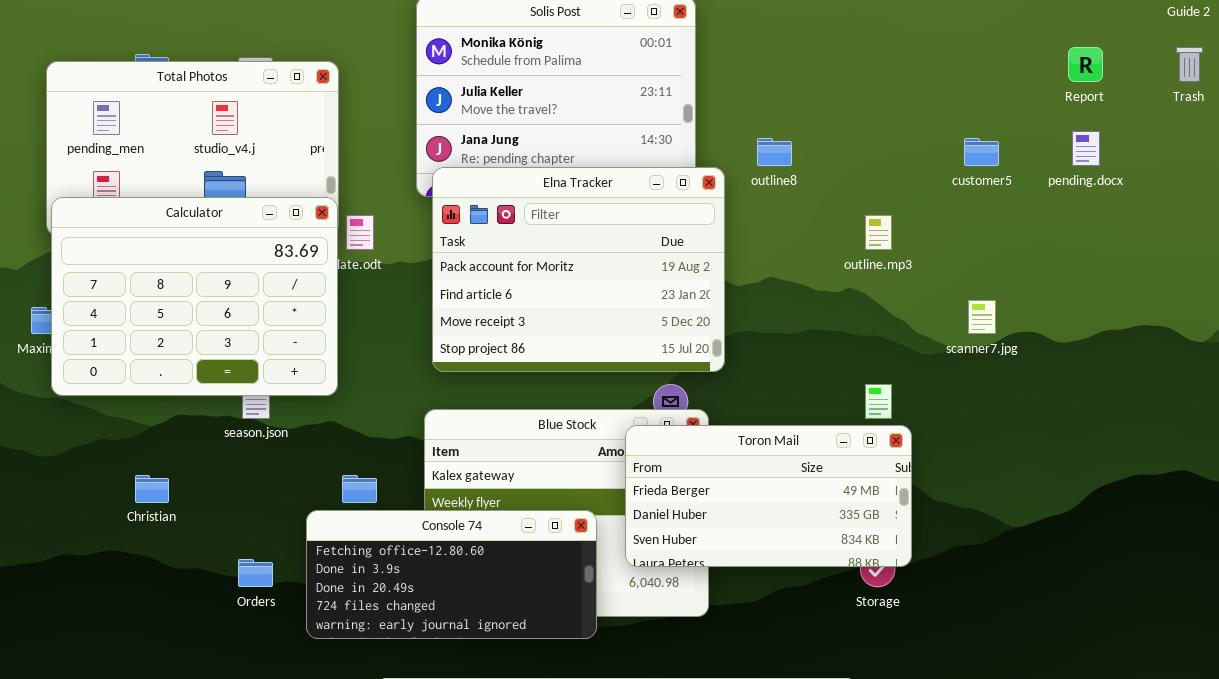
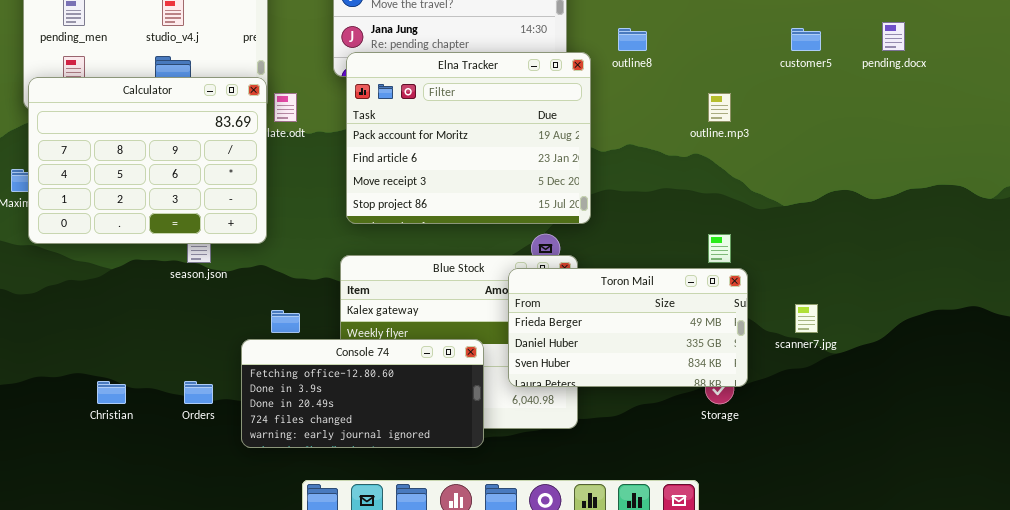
scanner7.jpg: [968,300,996,334] -> [795,304,818,333], moved
Christian: [135,475,169,503] -> [97,381,126,404], moved

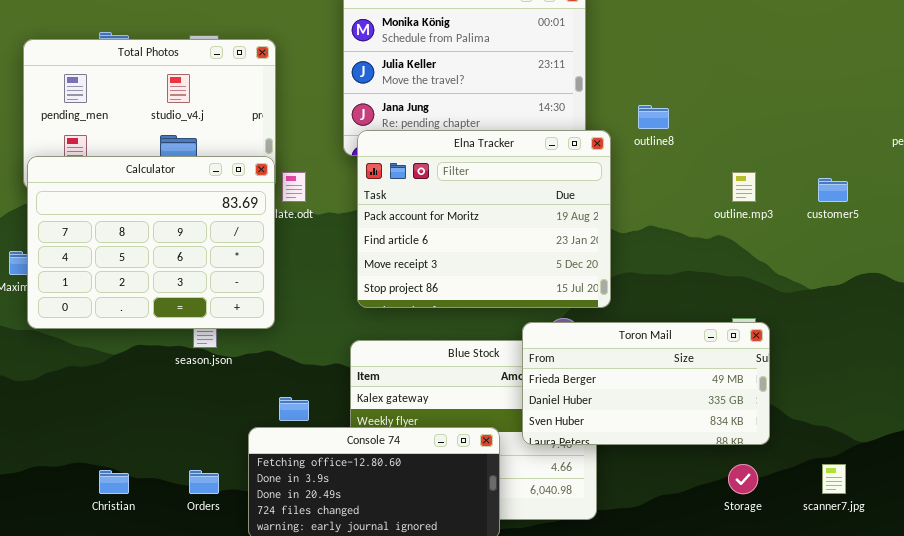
customer5: [791,28,821,51] -> [818,178,848,202], moved
Toron Mail: [508,268,748,387] -> [522,322,770,445], moved
scanner7.jpg: [795,304,818,333] -> [822,464,846,494], moved

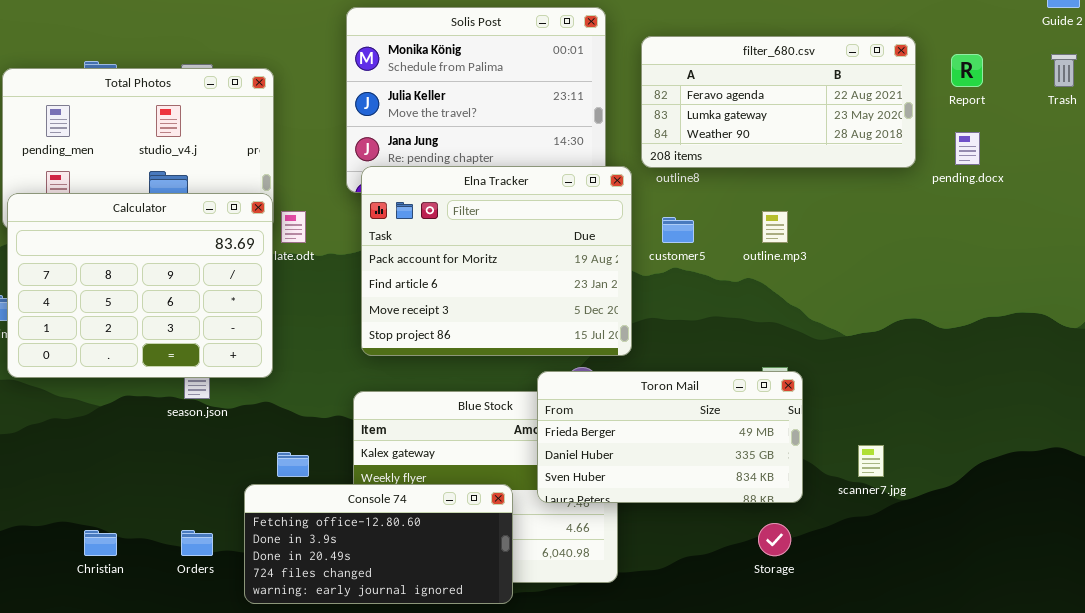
filter_680.csv: none -> [641,36,916,168], opened
customer5: [818,178,848,202] -> [662,217,694,243], moved
scanner7.jpg: [822,464,846,494] -> [858,445,884,477], moved

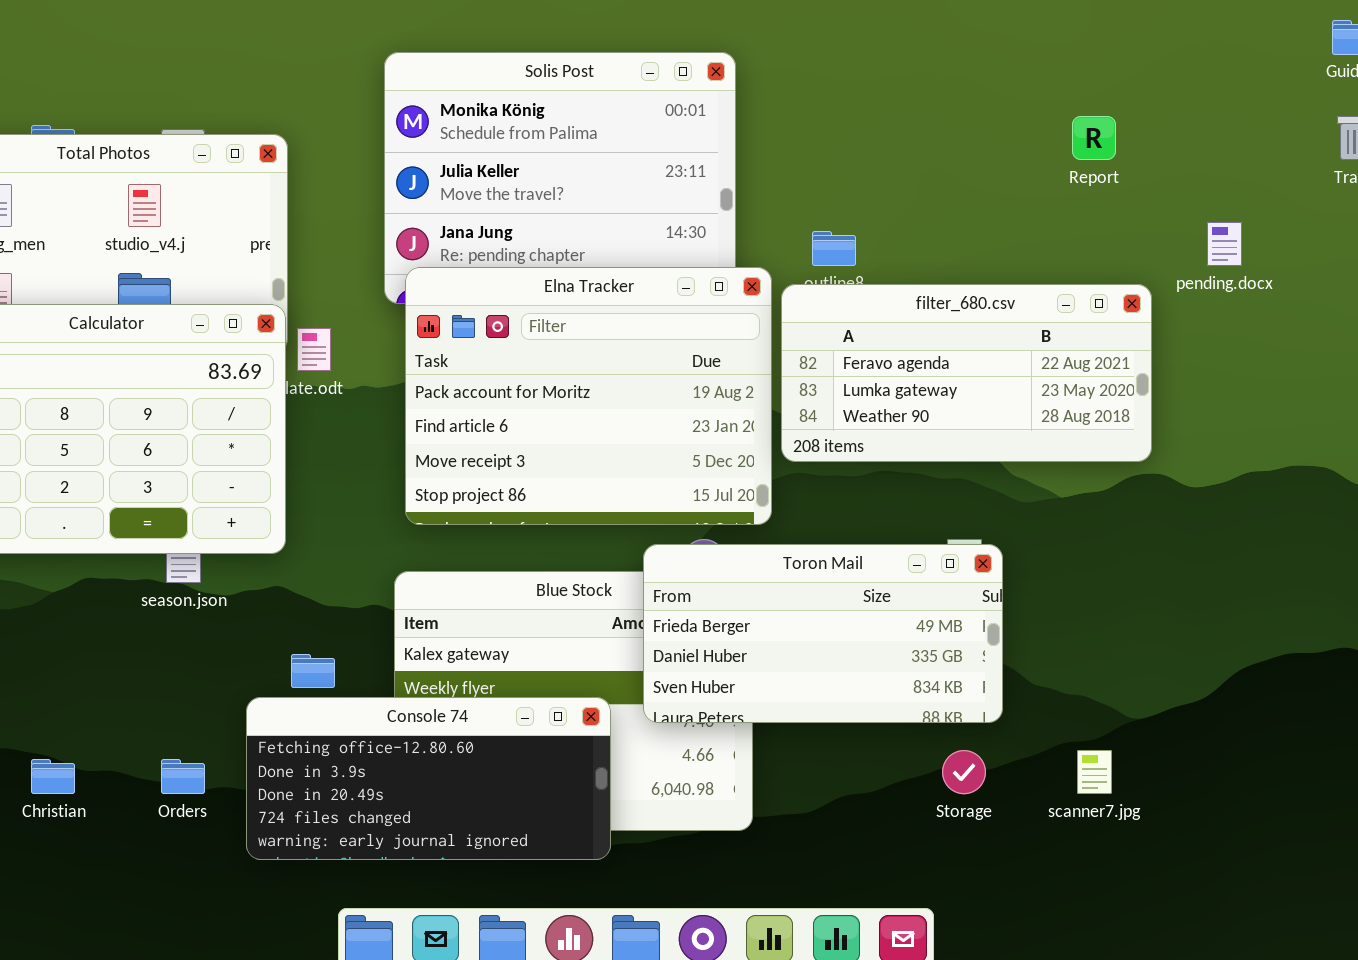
filter_680.csv: [641,36,916,168] -> [781,284,1152,462], moved
Report: [951,54,983,87] -> [1072,116,1116,160], moved
scanner7.jpg: [858,445,884,477] -> [1077,750,1112,794], moved

